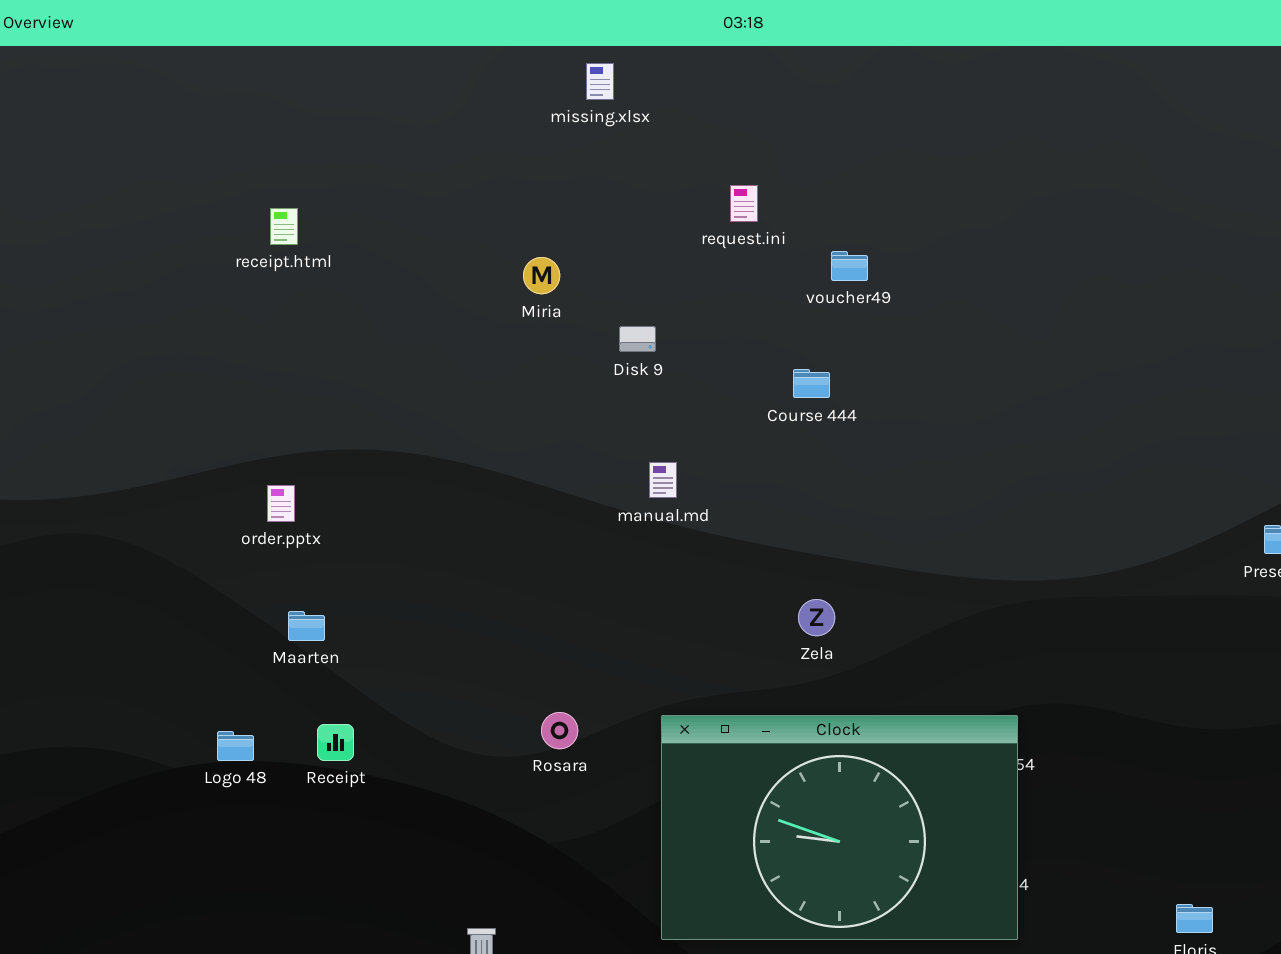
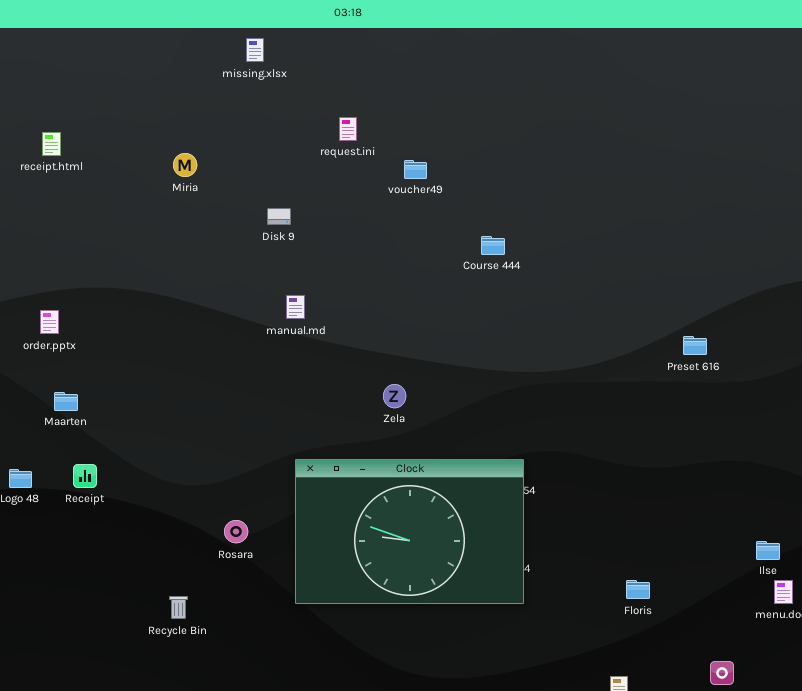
Miria: [523,257,560,294] -> [173,153,197,177], moved
Course 444: [793,369,830,398] -> [481,236,505,255], moved
Rosara: [541,712,578,749] -> [224,520,248,543], moved

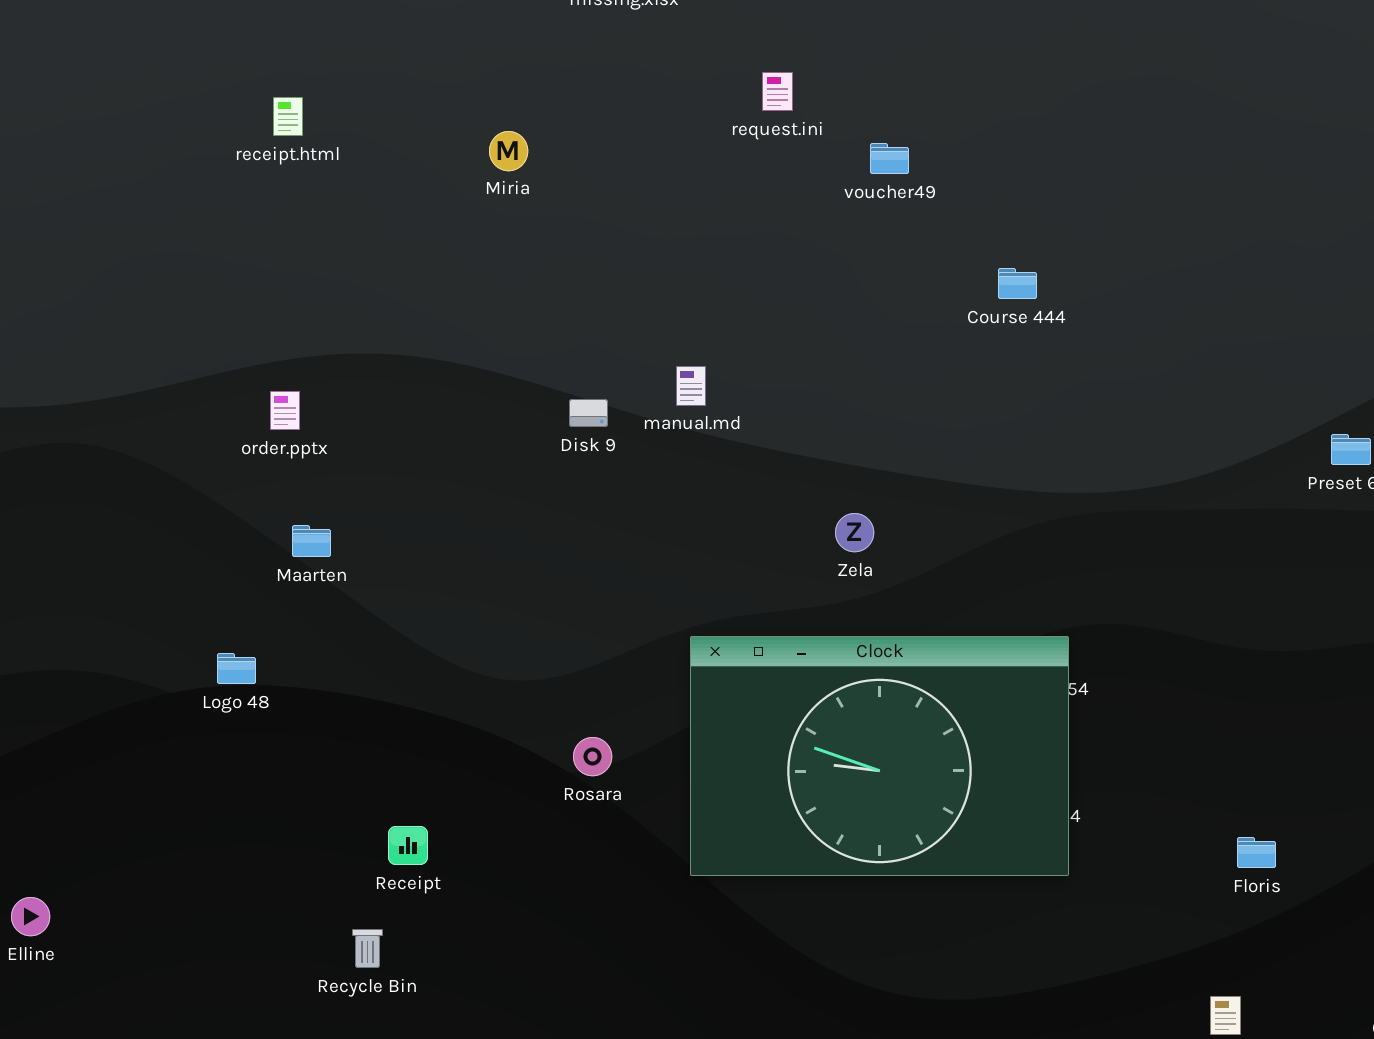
Disk 9: [267,208,291,225] -> [569,399,608,427], moved
Receipt: [73,464,97,488] -> [388,826,428,865], moved
Recycle Bin: [169,596,188,619] -> [352,929,383,968], moved

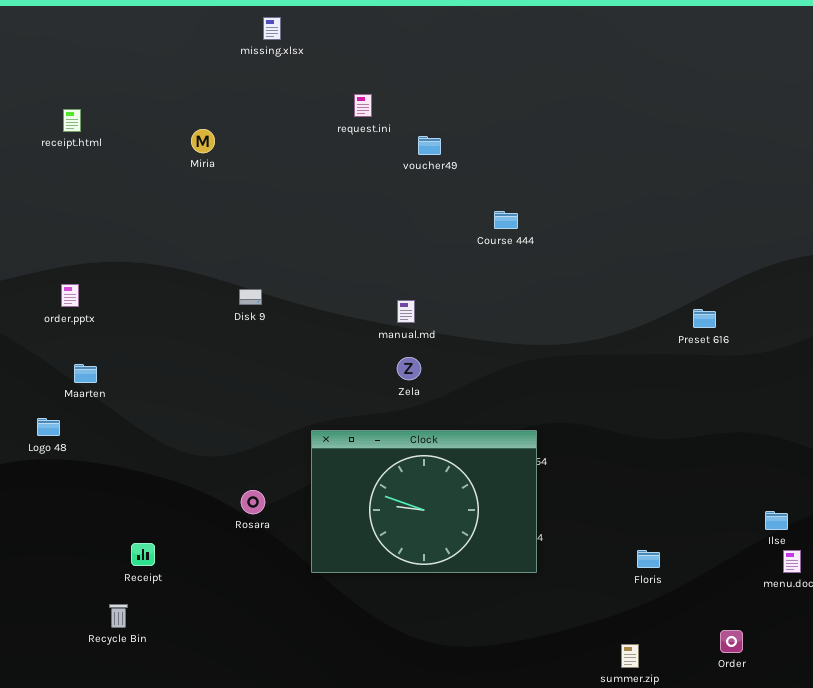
manual.md: [676,366,706,406] -> [397,300,415,323], moved
Logo 48: [217,653,256,684] -> [37,418,60,436], moved

